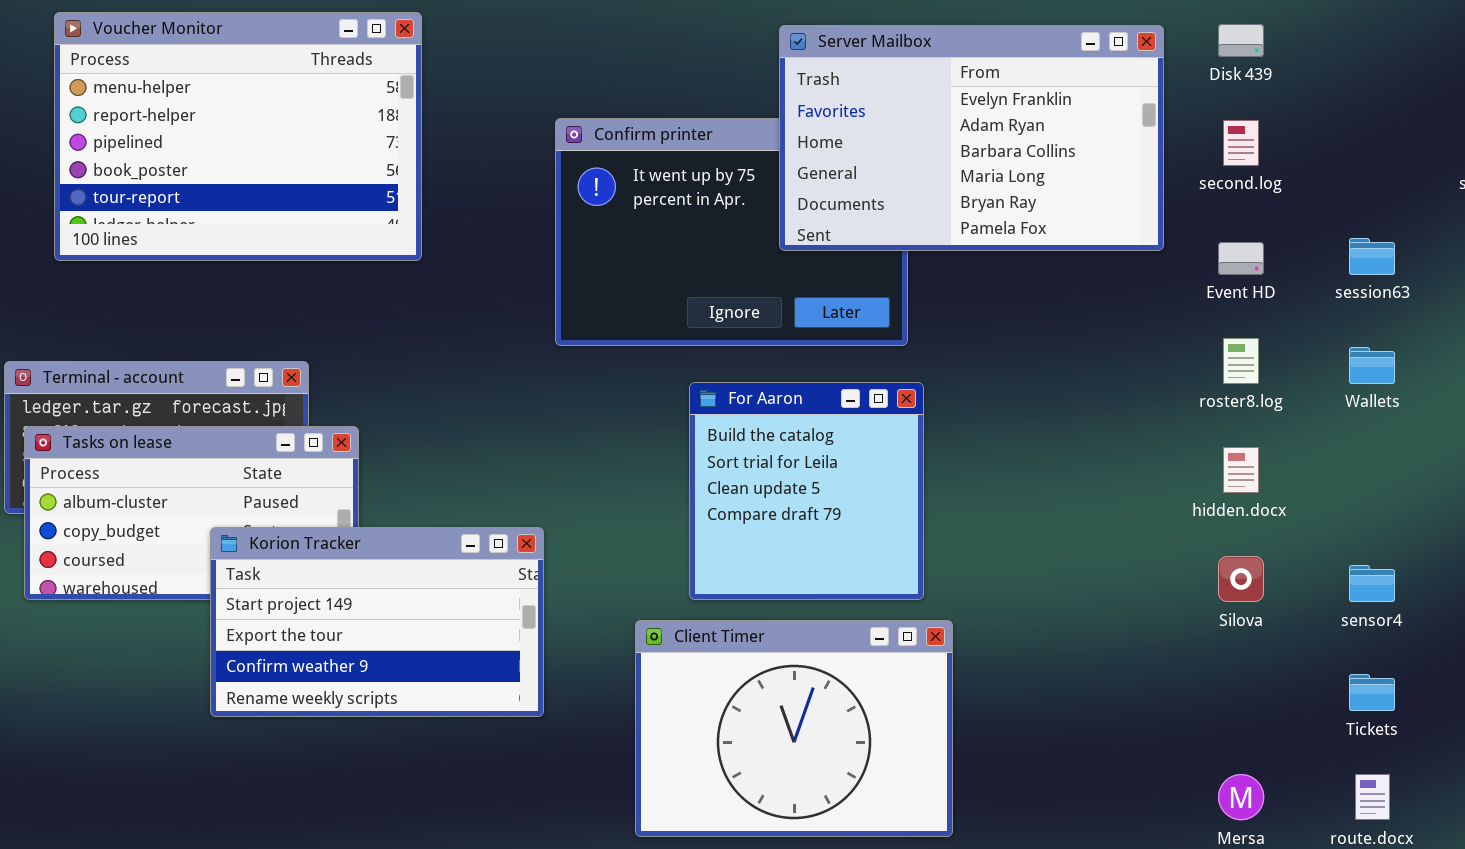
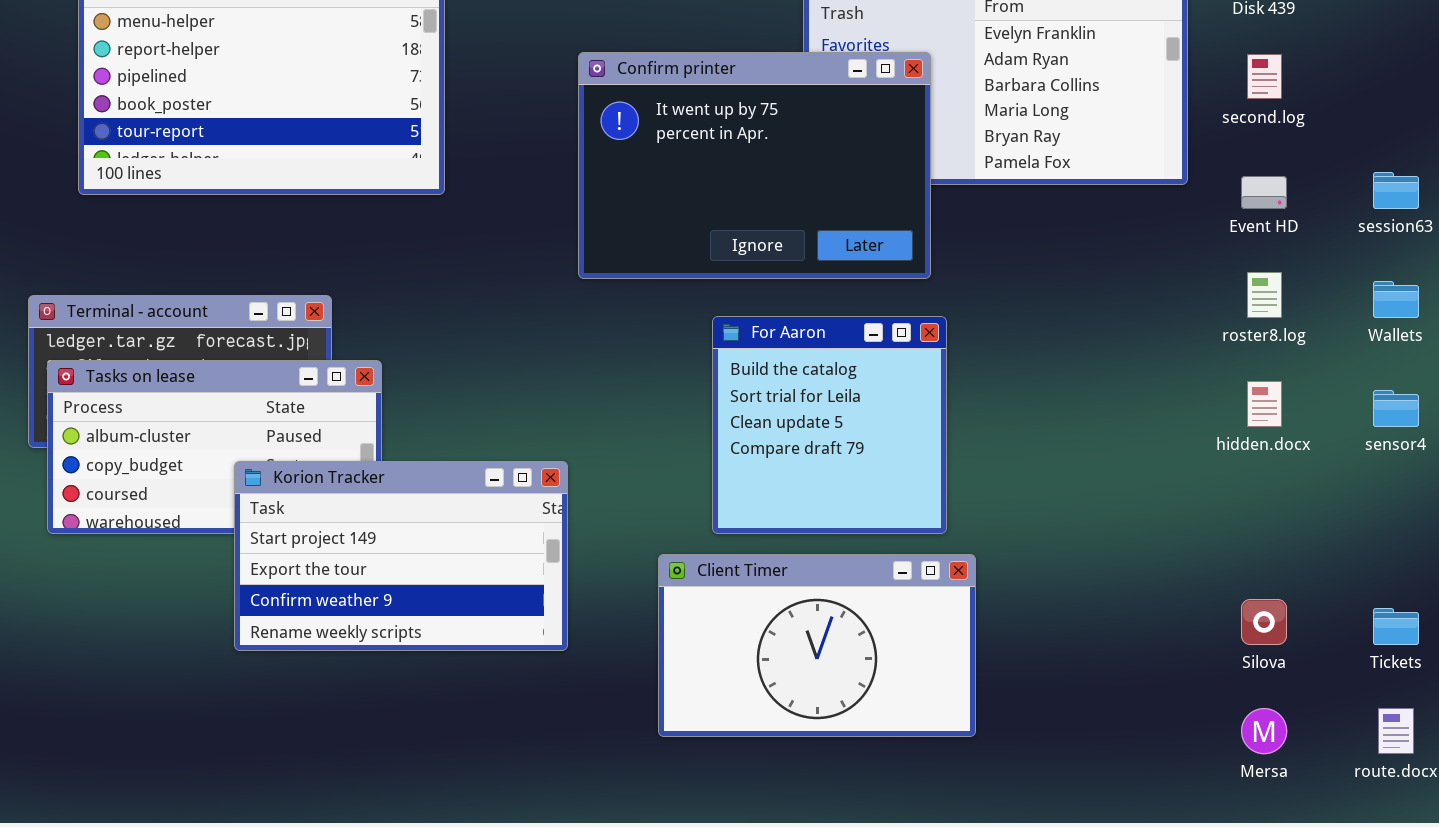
Confirm printer: [555,118,908,346] -> [578,52,931,279], raised
Silova: [1218,556,1264,602] -> [1241,599,1287,645], moved
sensor4: [1349,565,1395,602] -> [1373,390,1419,427], moved
Client Timer: [635,620,953,837] -> [658,554,976,737], resized

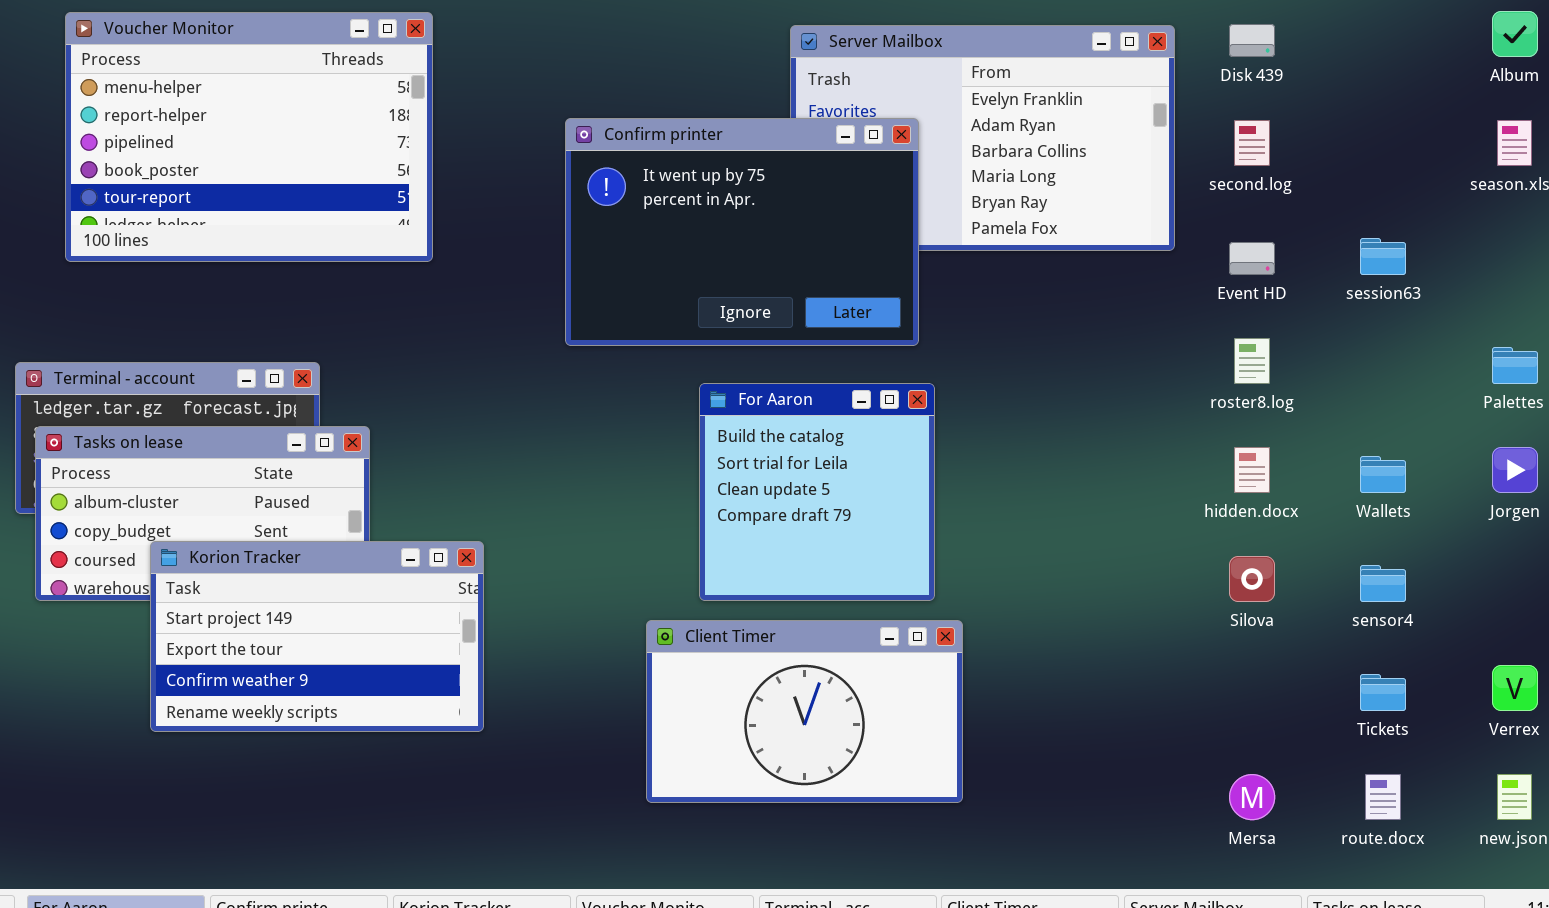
Wallets: [1373,281,1419,318] -> [1360,456,1406,493], moved
sensor4: [1373,390,1419,427] -> [1360,565,1406,602], moved
Korion Tracker: [234,461,568,651] -> [150,541,484,732], moved
Silova: [1241,599,1287,645] -> [1229,556,1275,602], moved

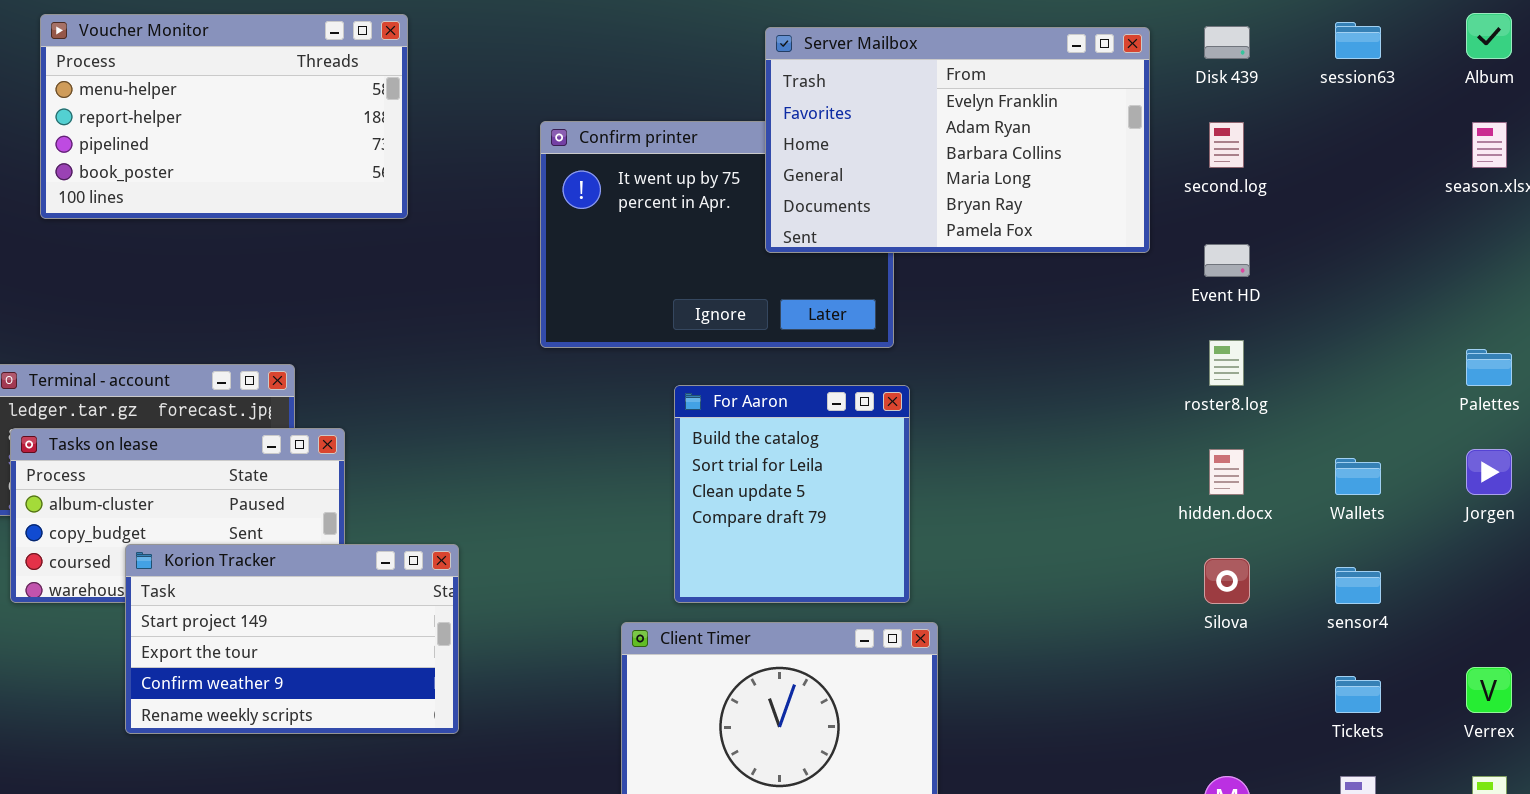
Voucher Monitor: [65,12,433,262] -> [40,14,408,219], resized
Server Mailbox: [790,25,1175,251] -> [765,27,1150,253], raised
session63: [1360,238,1406,275] -> [1335,22,1381,59], moved

